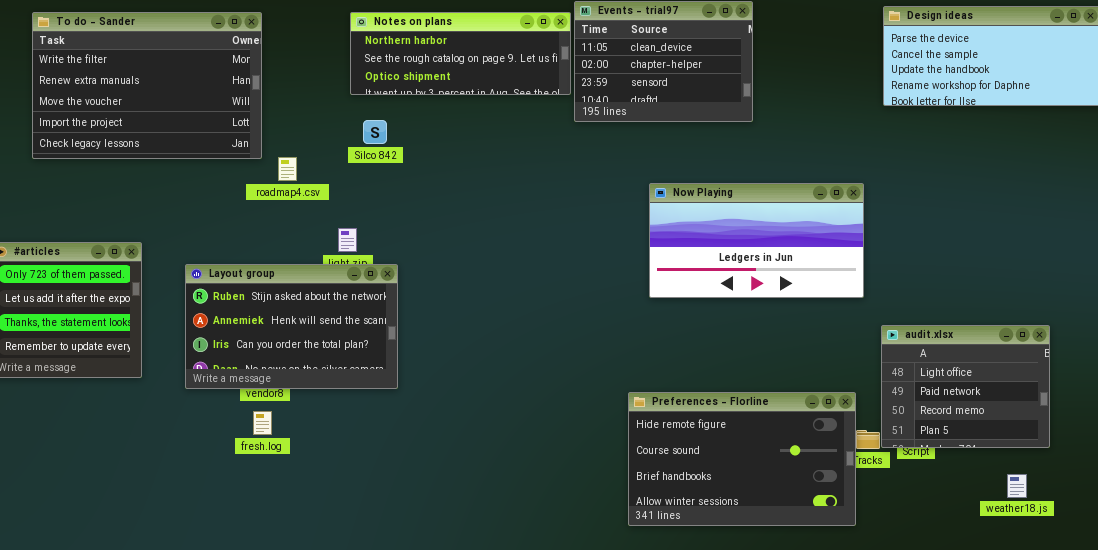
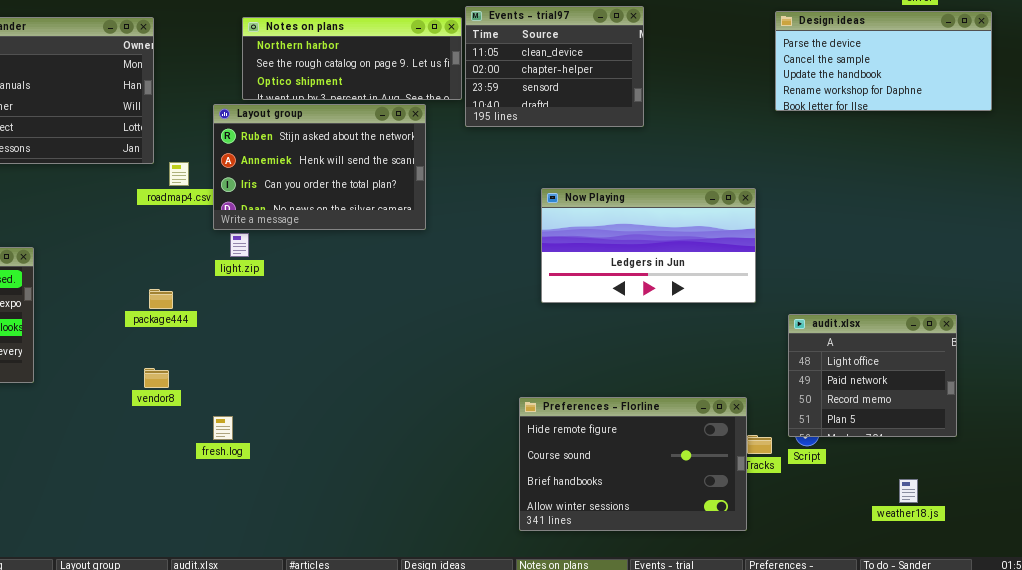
Layout group: [185,264,398,389] -> [213,104,426,230], moved
audit.xlsx: [881,325,1050,448] -> [788,314,957,437], moved
fresh.log: [253,411,272,435] -> [213,416,233,440], moved

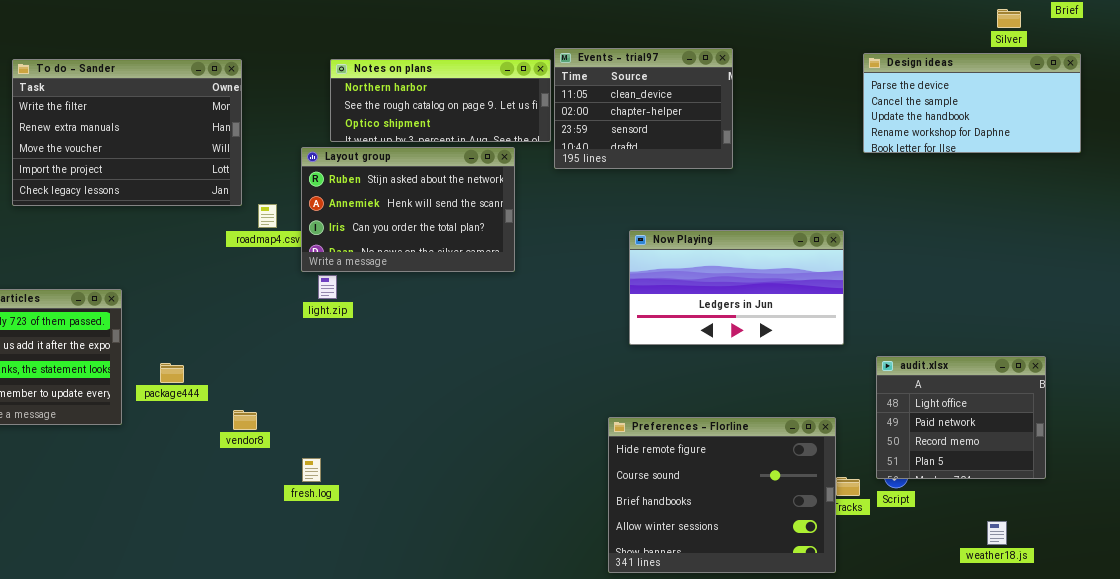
package444: [149,289,173,309] -> [160,363,184,383], moved
Preferences - Florline: [519,397,747,531] -> [608,417,836,573], resized

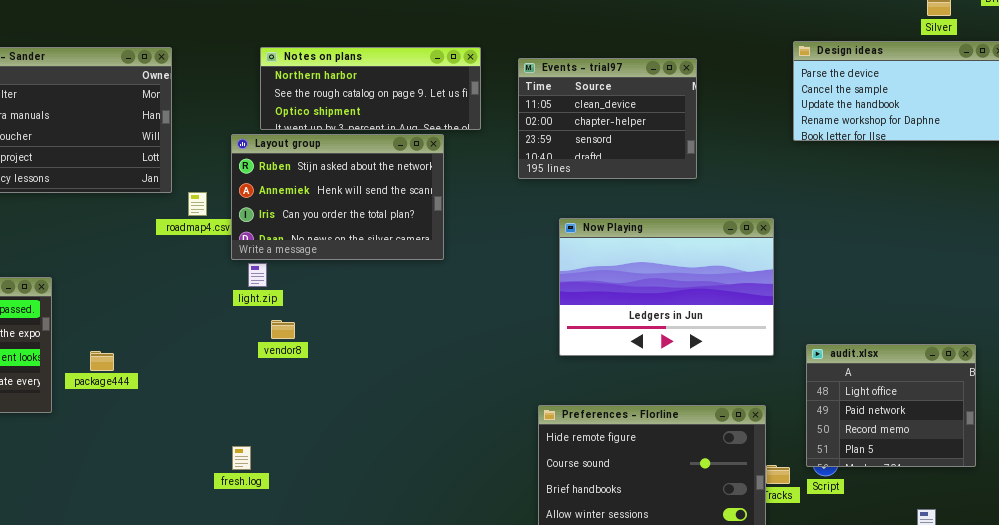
Events - trial97: [554,48,733,169] -> [518,58,697,179], moved
Now Playing: [629,230,844,345] -> [559,218,774,356], resized
vendor8: [233,410,257,430] -> [271,320,295,339], moved

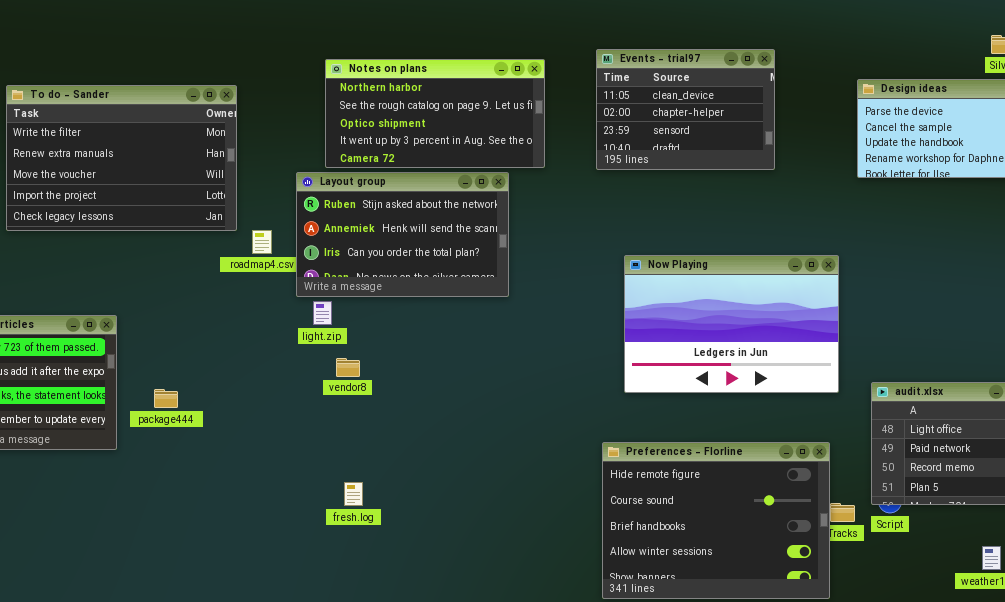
Notes on plans: [260,47,481,130] -> [325,59,545,168], resized
Events - trial97: [518,58,697,179] -> [596,49,775,170], moved
fresh.log: [232,446,251,470] -> [344,482,363,506], moved

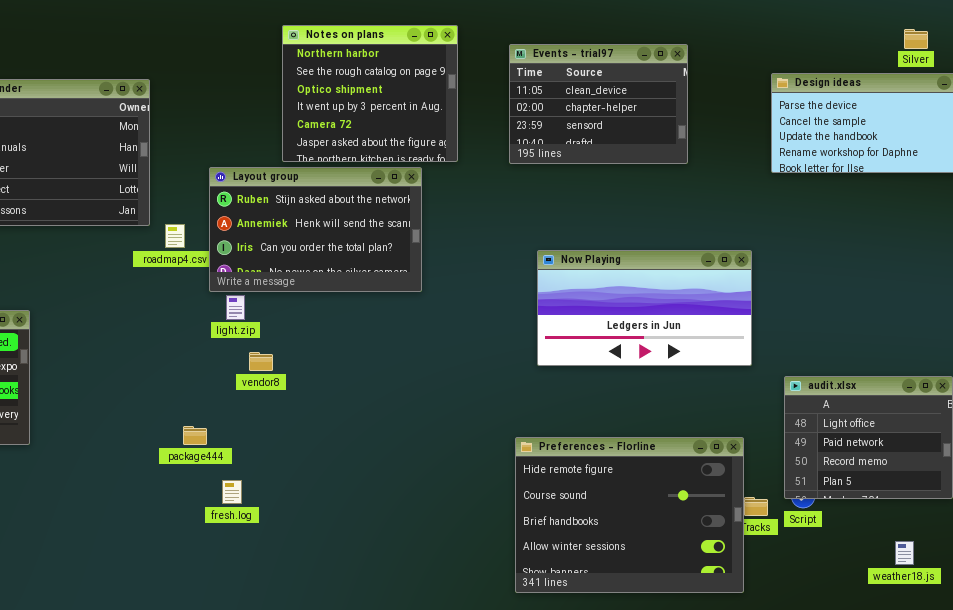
Notes on plans: [325,59,545,168] -> [282,25,458,162], resized
Now Playing: [624,255,839,393] -> [537,250,752,366], resized
package444: [154,389,178,408] -> [183,426,207,445], moved
fresh.log: [344,482,363,506] -> [222,480,242,504], moved

